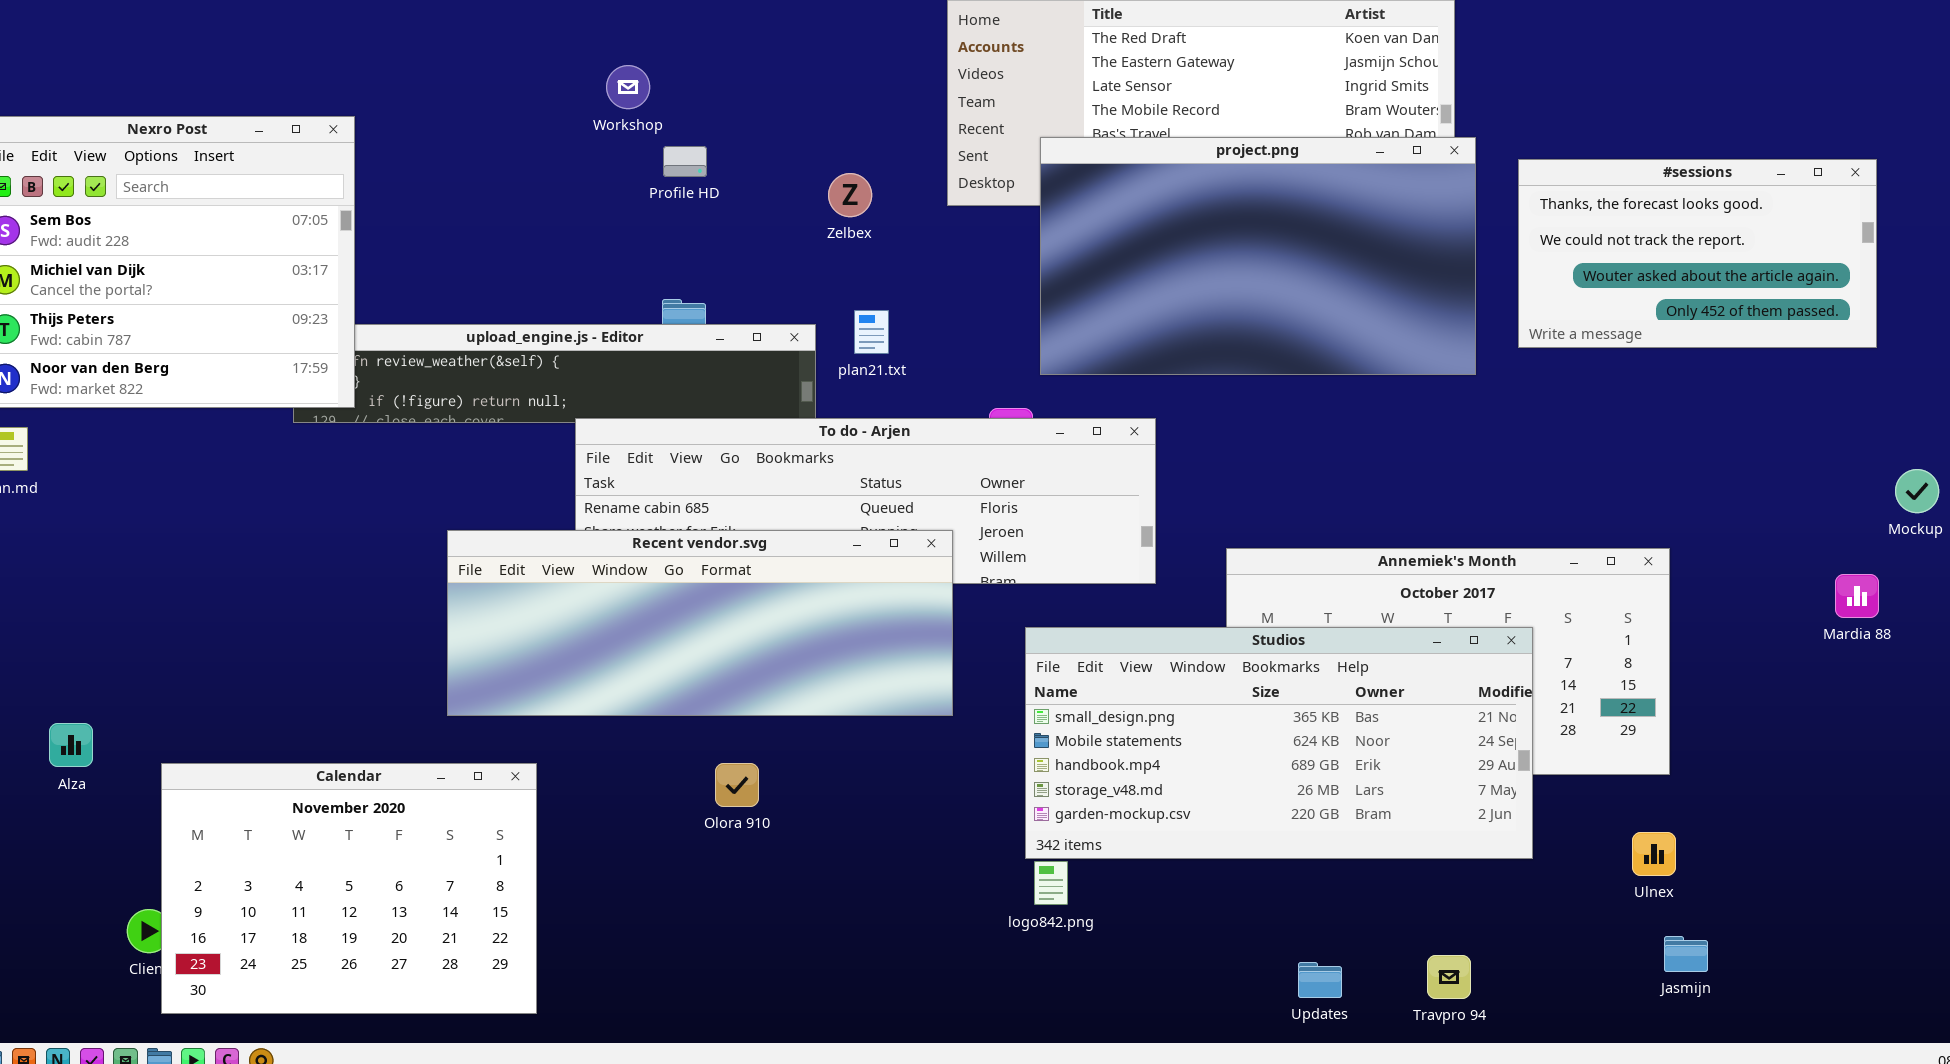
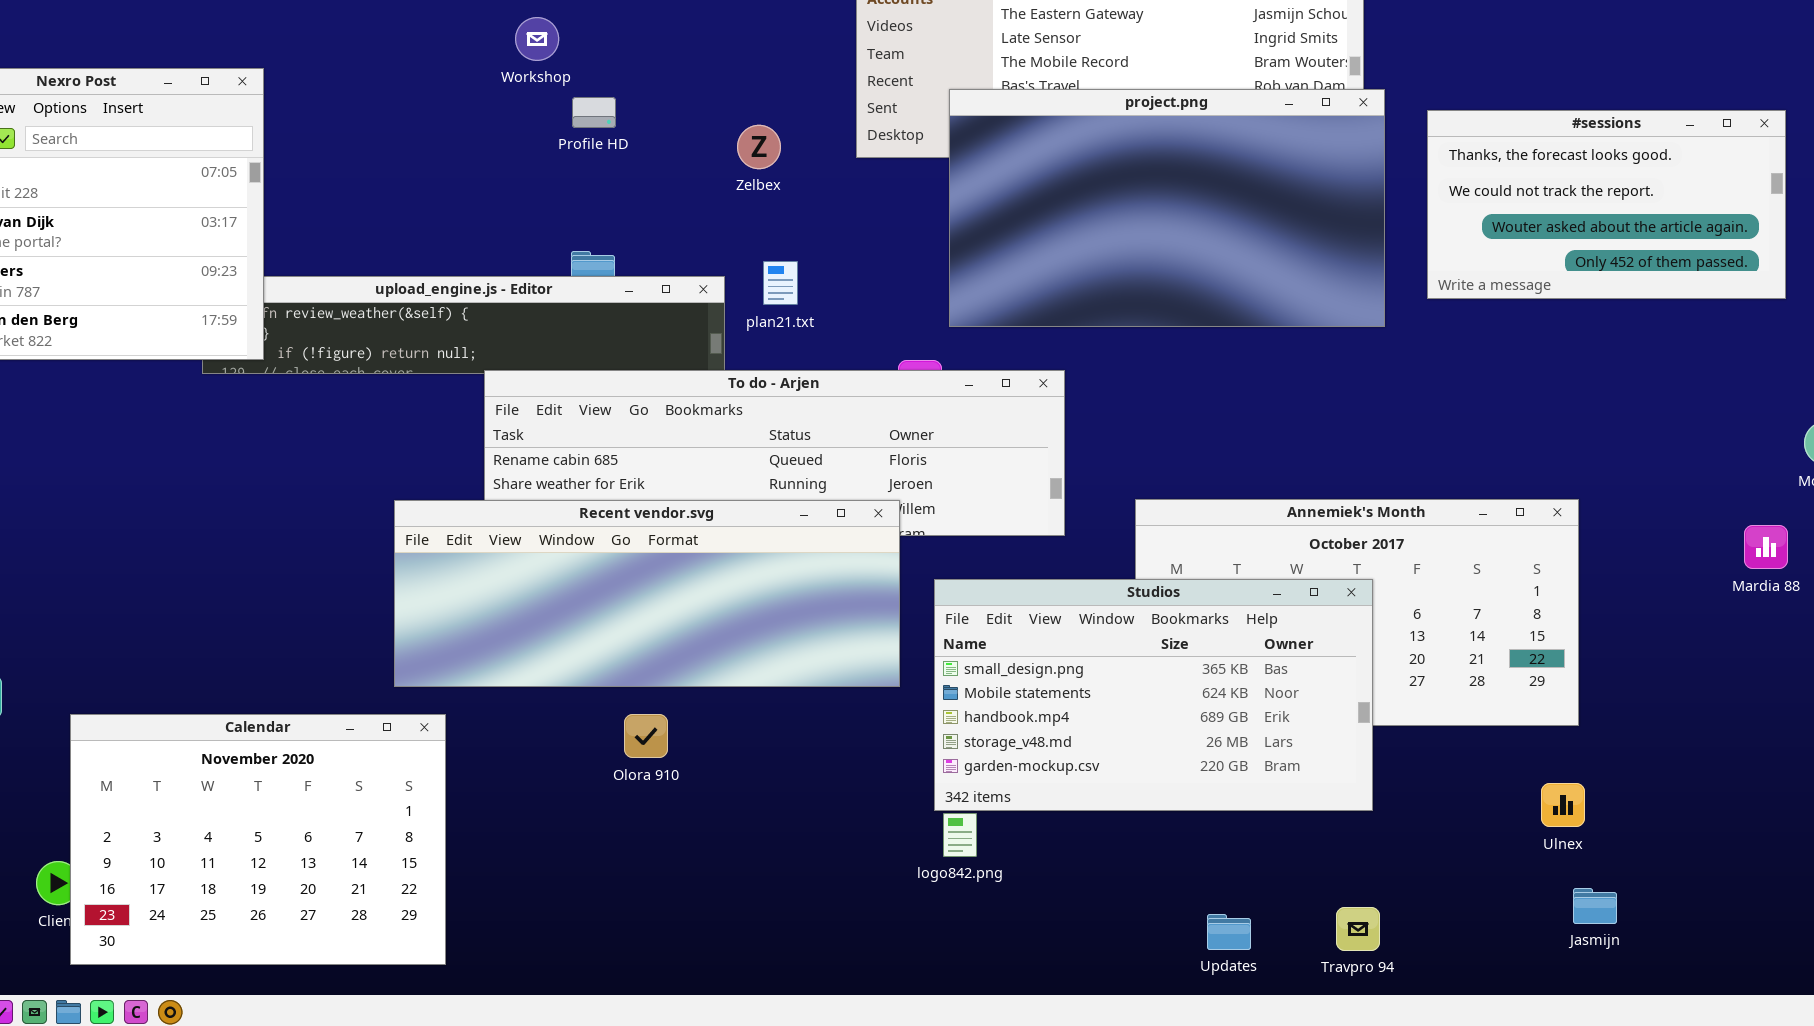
Recent vendor.svg: [447,530,953,716] -> [394,500,900,687], moved
Studios: [1025,627,1533,859] -> [934,579,1373,811], resized

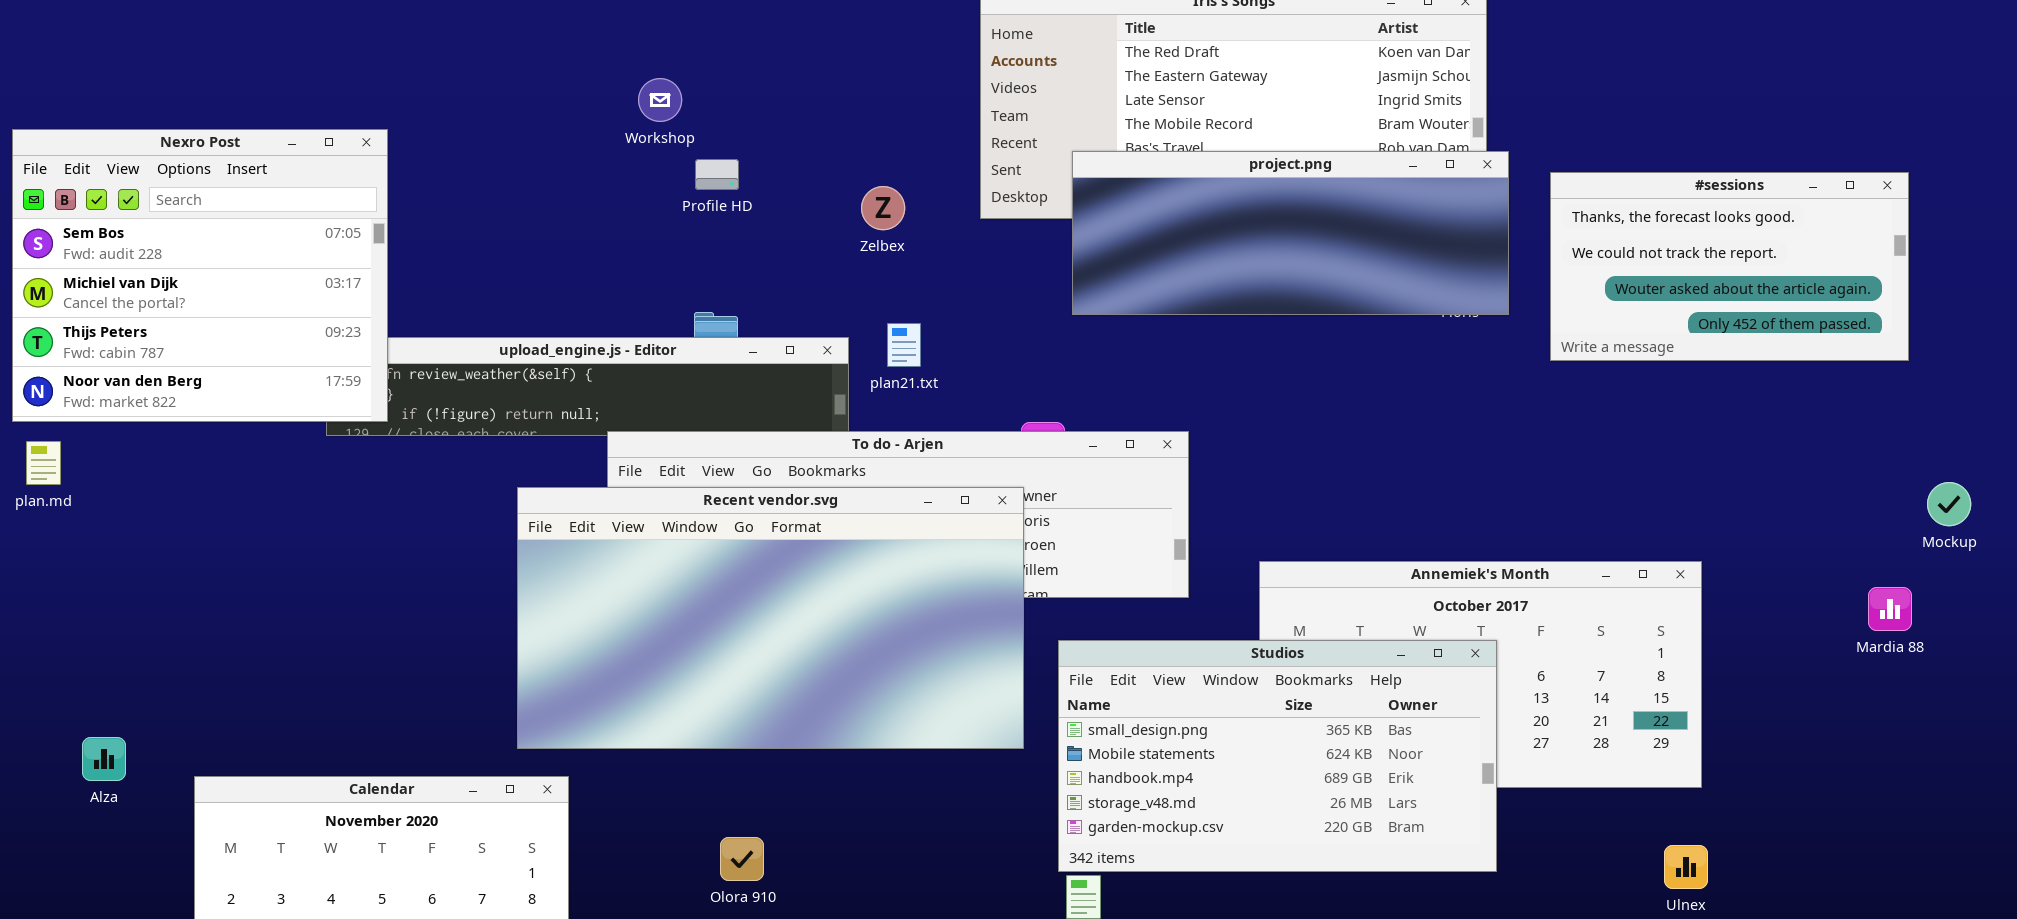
project.png: [949,89,1385,327] -> [1072,151,1509,315], resized
Recent vendor.svg: [394,500,900,687] -> [517,487,1024,749], resized
Olora 910: [624,714,668,758] -> [720,837,764,881], moved

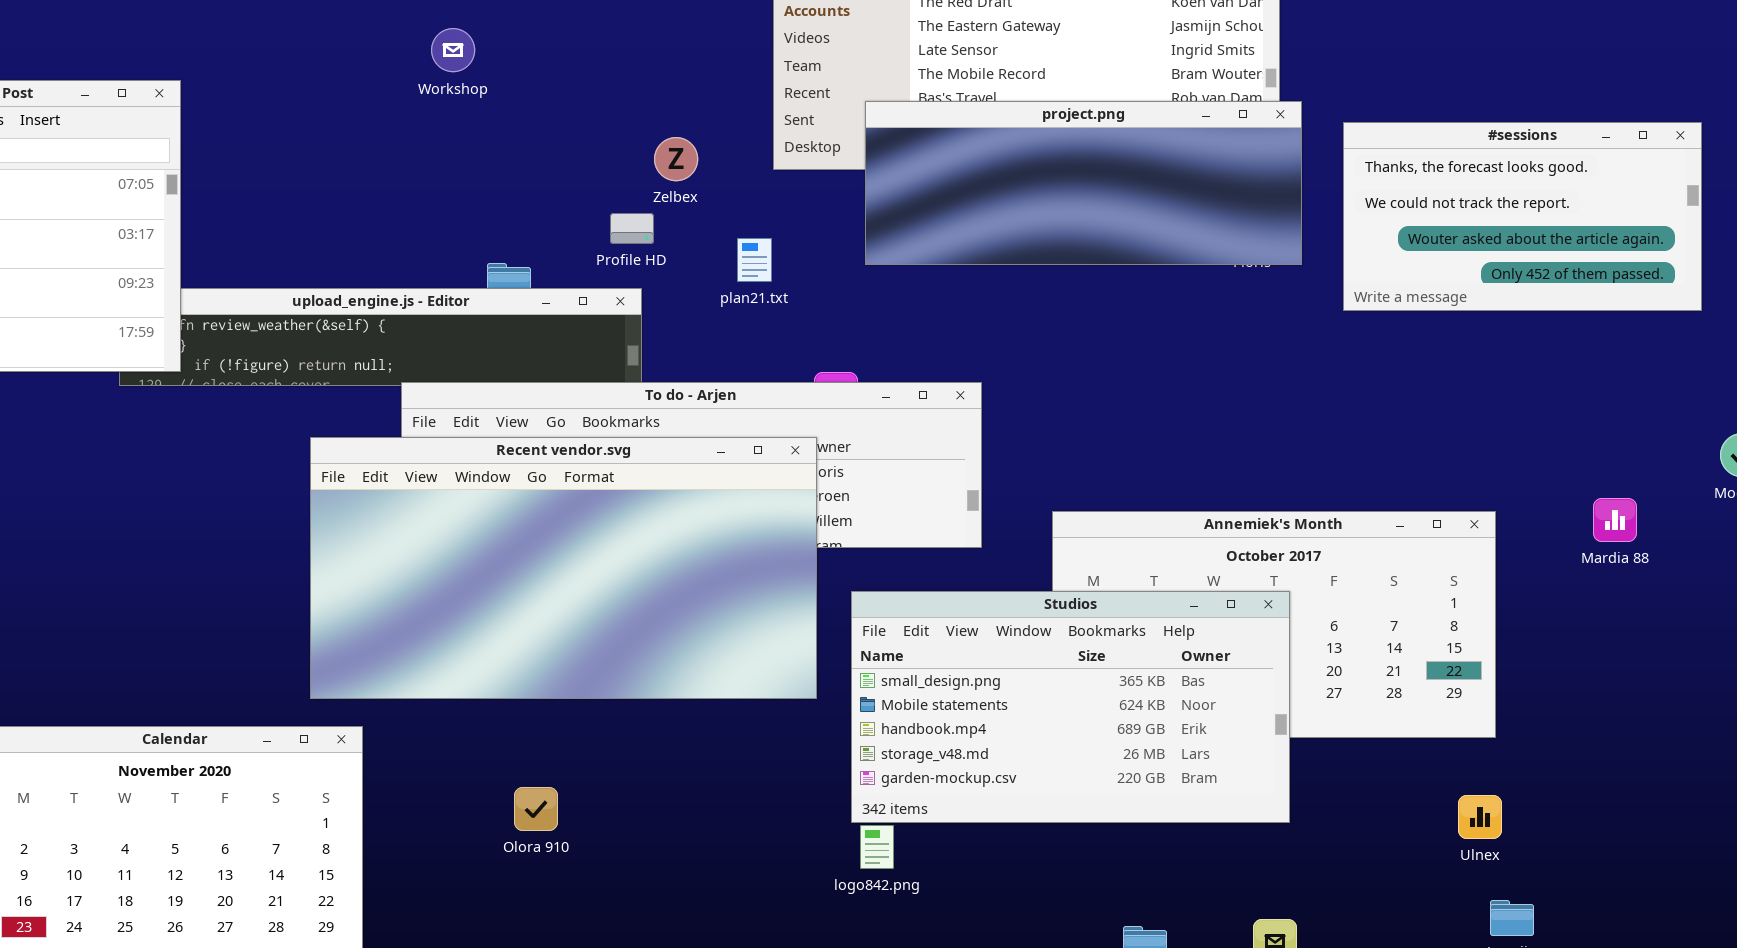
Profile HD: [695,159,739,190] -> [610,213,654,244], moved
plan21.txt: [887,323,921,367] -> [737,238,772,282], moved
Mardia 88: [1868,587,1912,631] -> [1593,498,1637,542], moved

